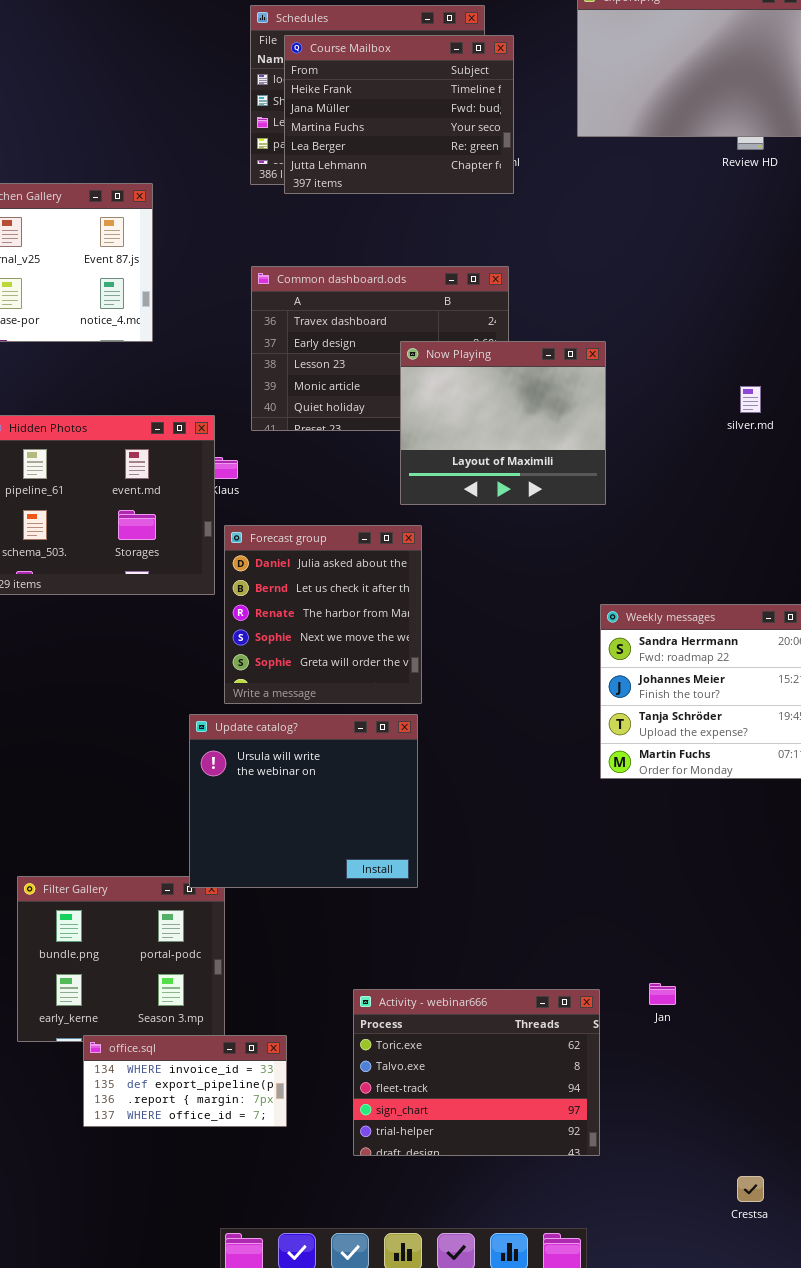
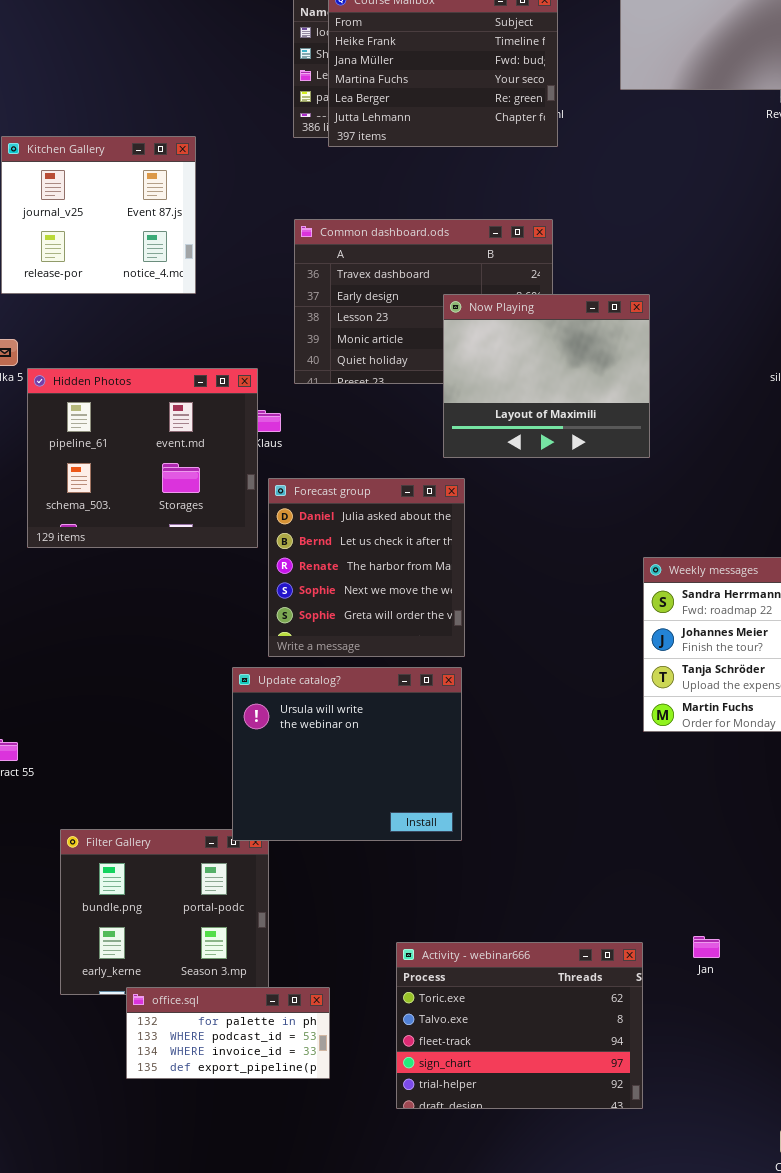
office.sql: [83,1035,287,1127] -> [126,987,330,1079], scrolled up 2 rows

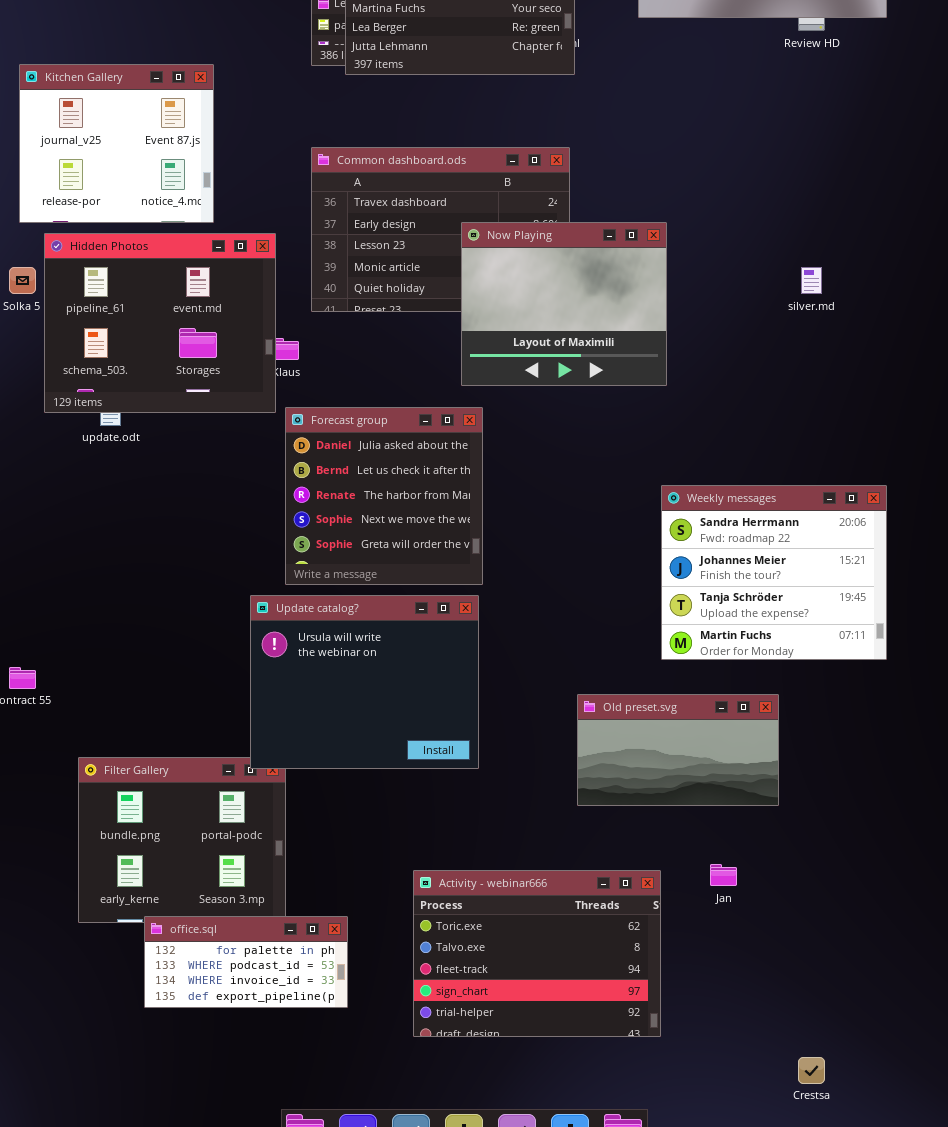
Hidden Photos: [27,368,258,548] -> [44,233,276,413], moved
Old preset.svg: none -> [577,694,779,806], opened

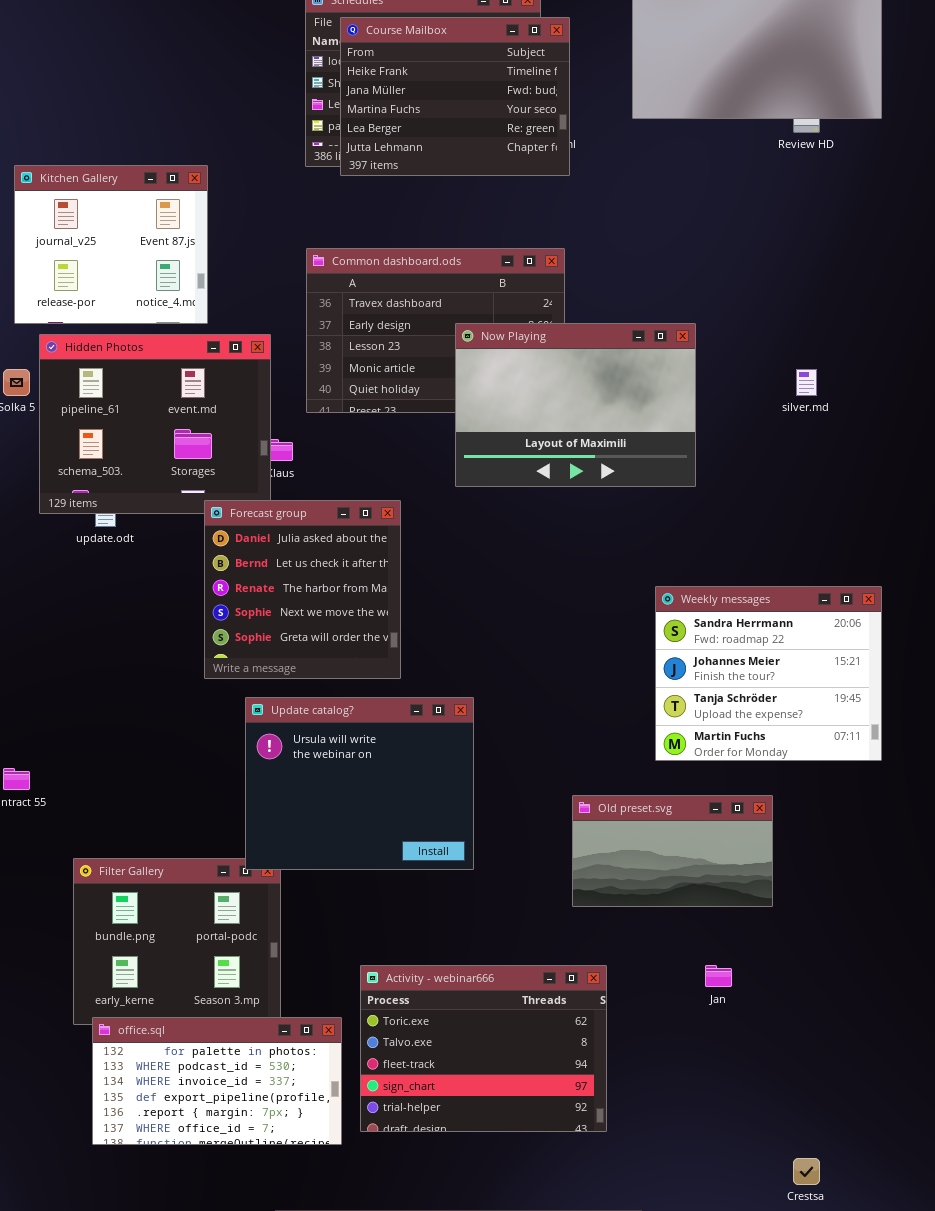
Now Playing: [461,222,667,386] -> [455,323,696,487], resized
Forecast group: [285,407,483,585] -> [204,500,401,679], moved
Activity - webinar666: [413,870,661,1037] -> [360,965,607,1132], moved
office.sql: [144,916,348,1008] -> [92,1017,342,1145], resized

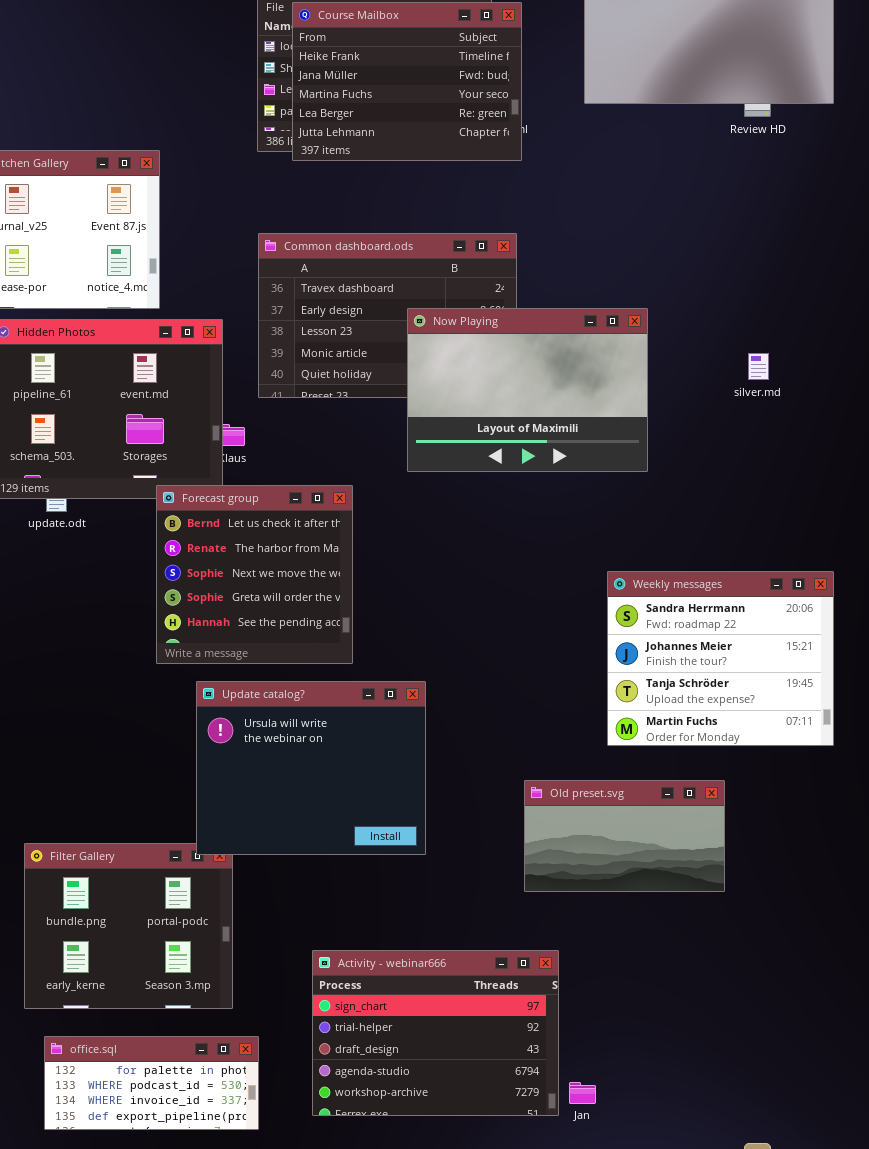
Forecast group: [204,500,401,679] -> [156,485,353,664], scrolled down 1 row
Activity - webinar666: [360,965,607,1132] -> [312,950,559,1116], scrolled down 3 rows
Jan: [705,965,732,987] -> [569,1082,596,1104], moved
office.sql: [92,1017,342,1145] -> [44,1036,259,1130], resized

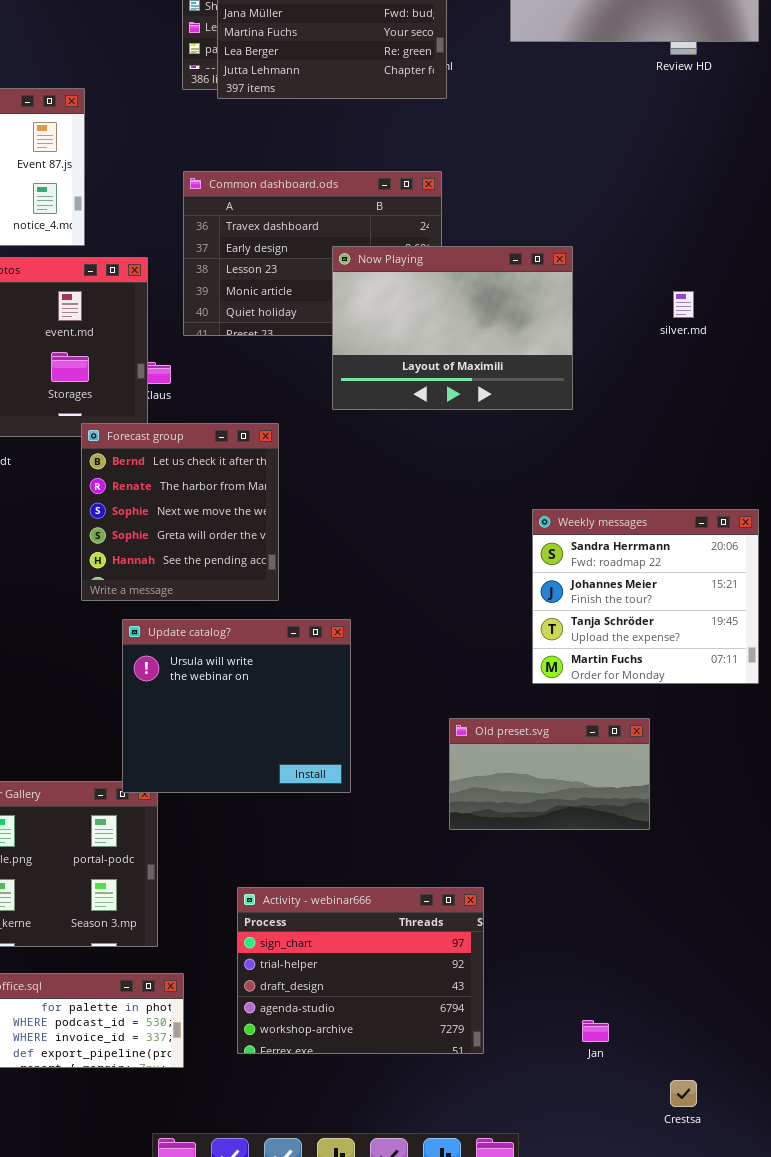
Jan: [569,1082,596,1104] -> [582,1020,609,1042], moved

